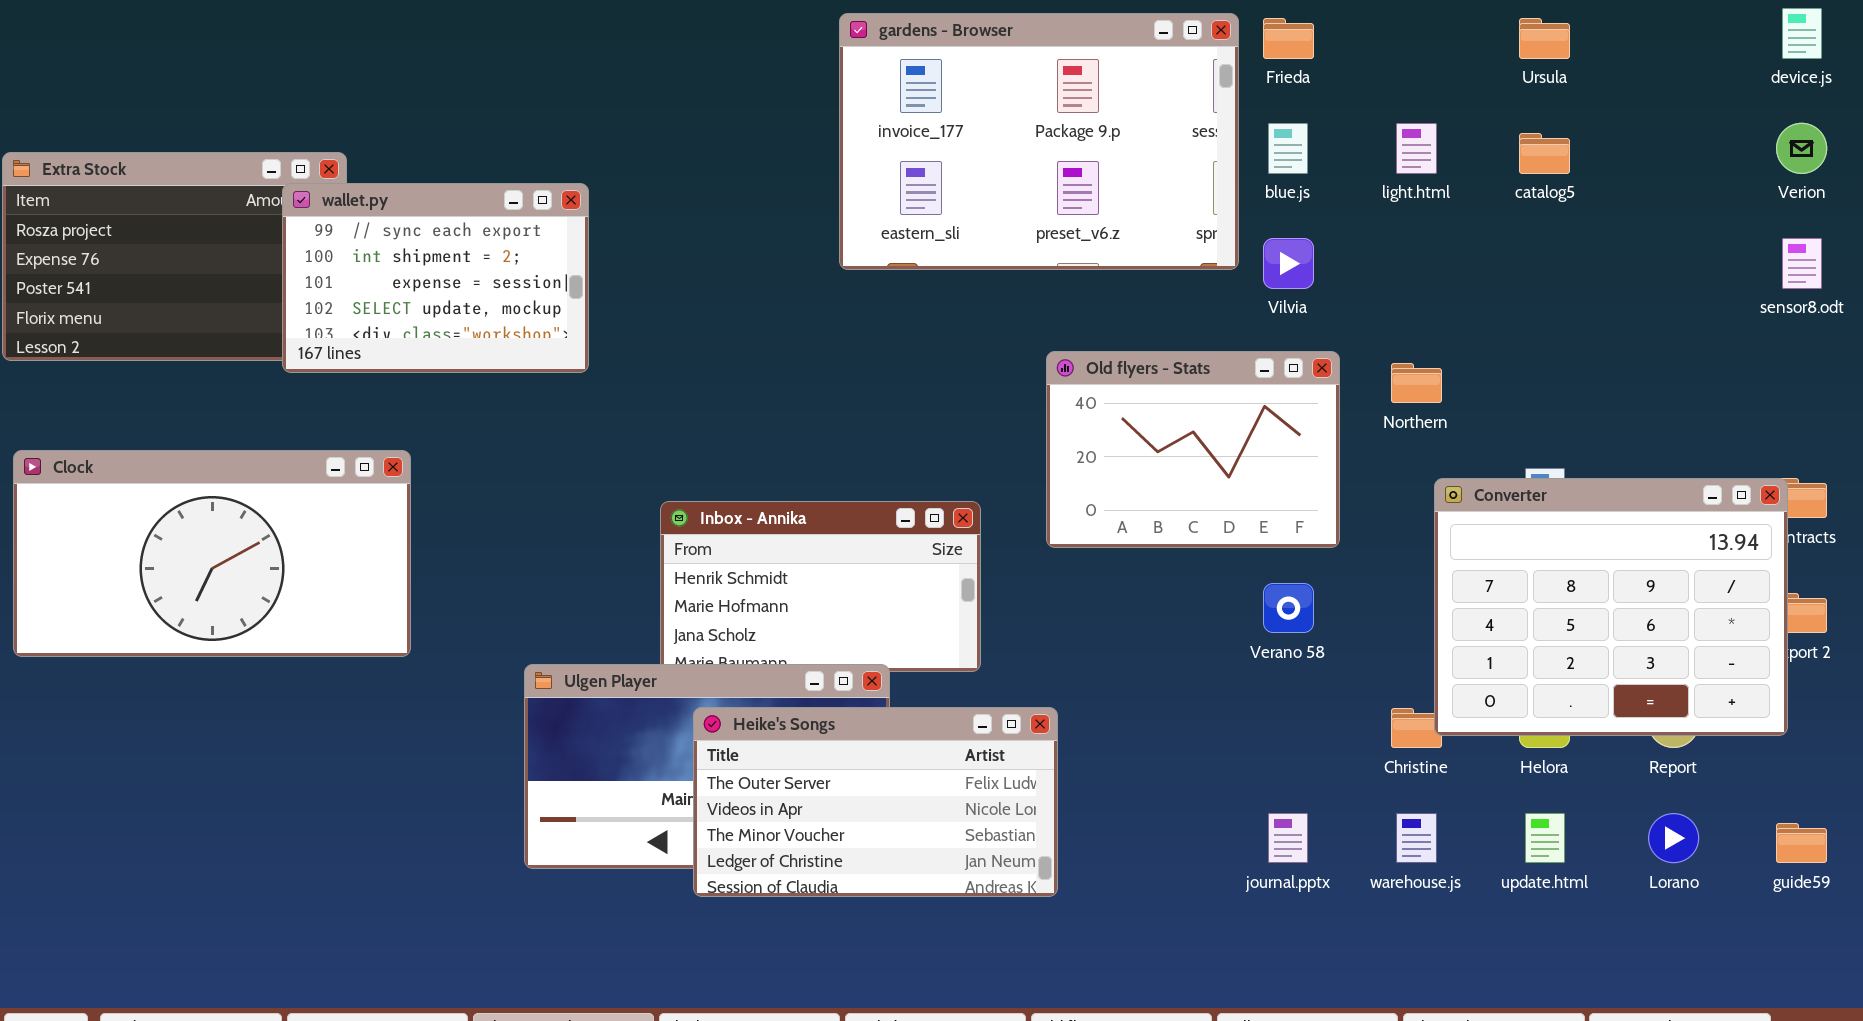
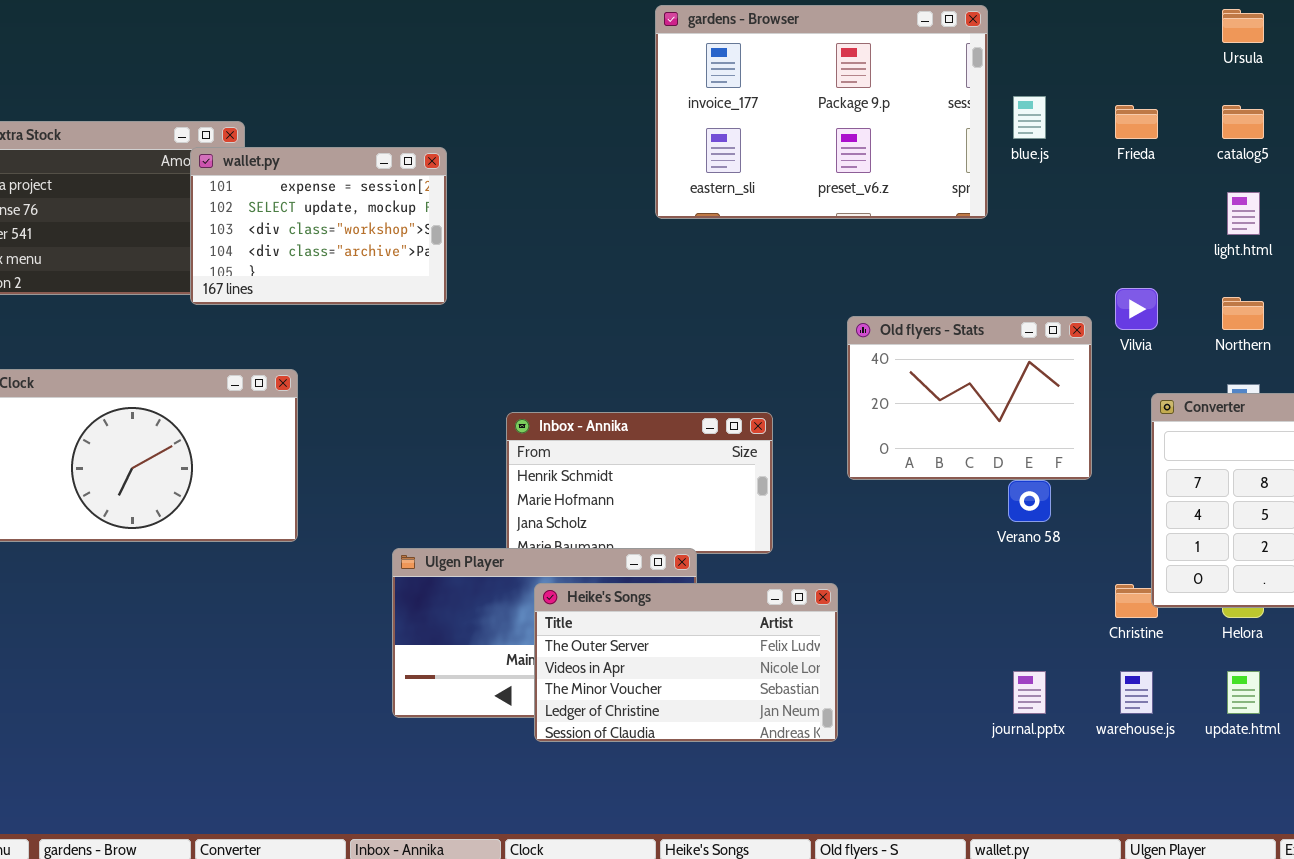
Frieda: [1263,18,1314,59] -> [1115,105,1158,139], moved
light.html: [1396,123,1437,174] -> [1227,192,1260,235], moved
wallet.py: [282,183,589,373] -> [190,147,447,305], scrolled down 2 rows
Vilvia: [1263,238,1314,289] -> [1115,288,1158,330], moved
Old flyers - Stats: [1046,351,1340,548] -> [847,316,1092,480], moved
Northern: [1391,363,1442,403] -> [1222,297,1264,330], moved

